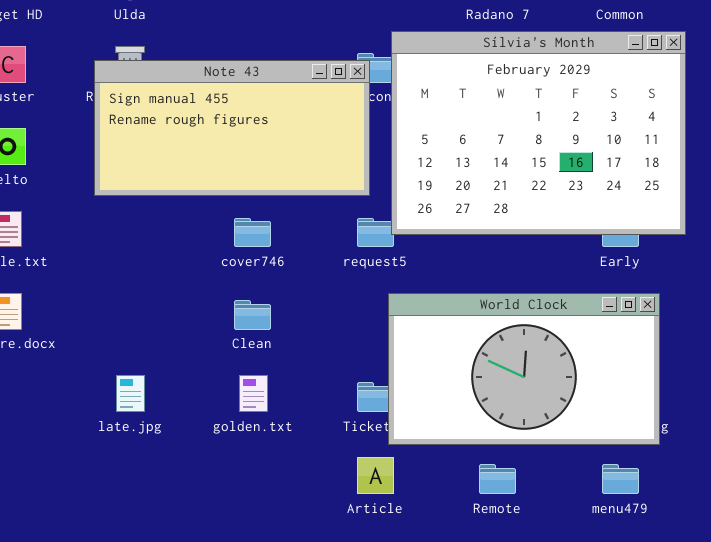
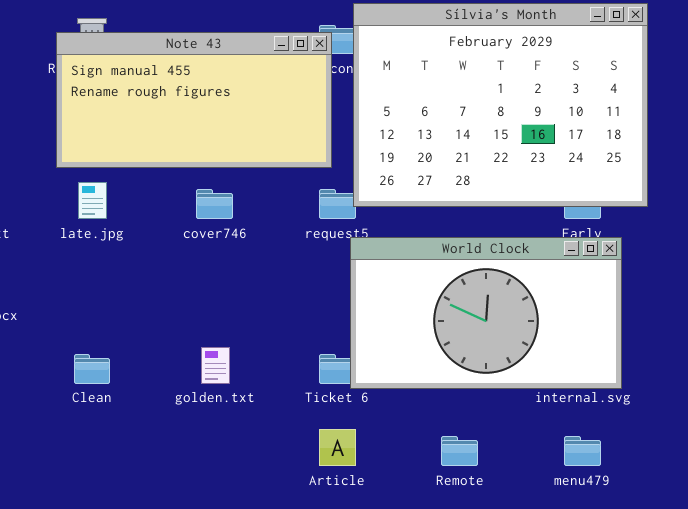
World Clock: [388,293,660,445] -> [350,237,622,389], moved
Clean: [234,300,271,330] -> [74,354,110,384], moved
late.jpg: [116,375,145,412] -> [78,182,107,219], moved

